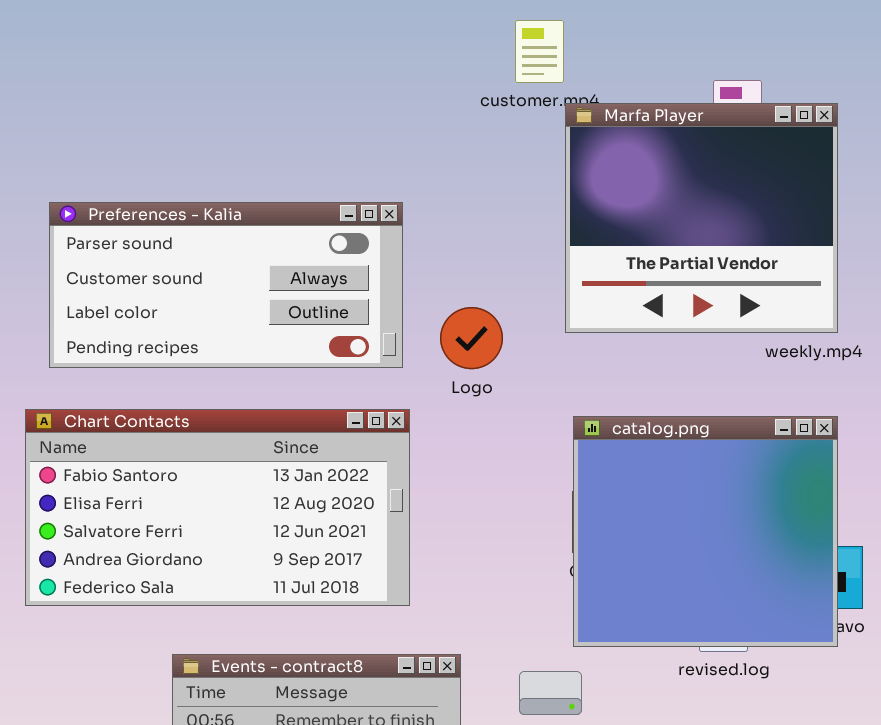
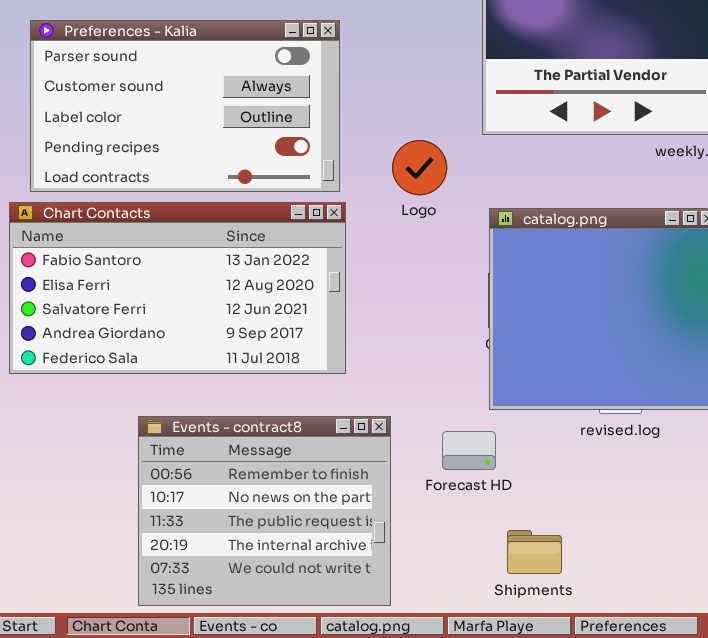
Preferences - Kalia: [49,202,403,368] -> [30,20,340,192], resized
Logo: [440,307,503,369] -> [392,140,447,195], moved

